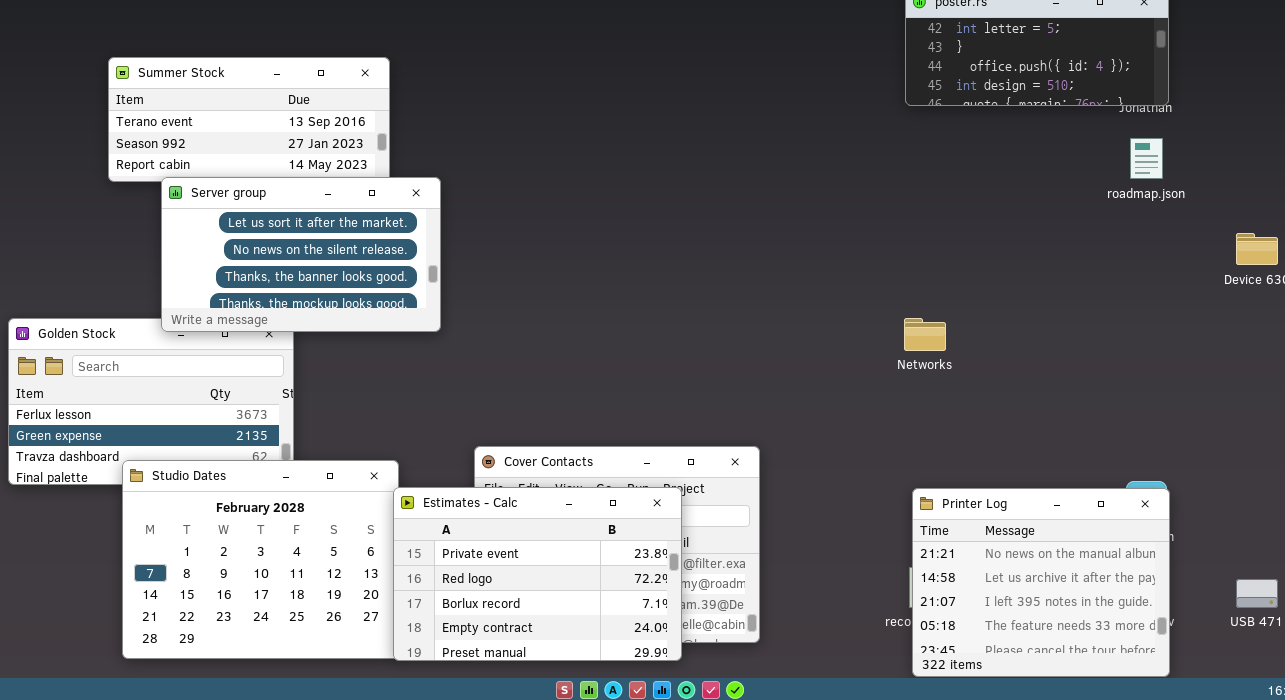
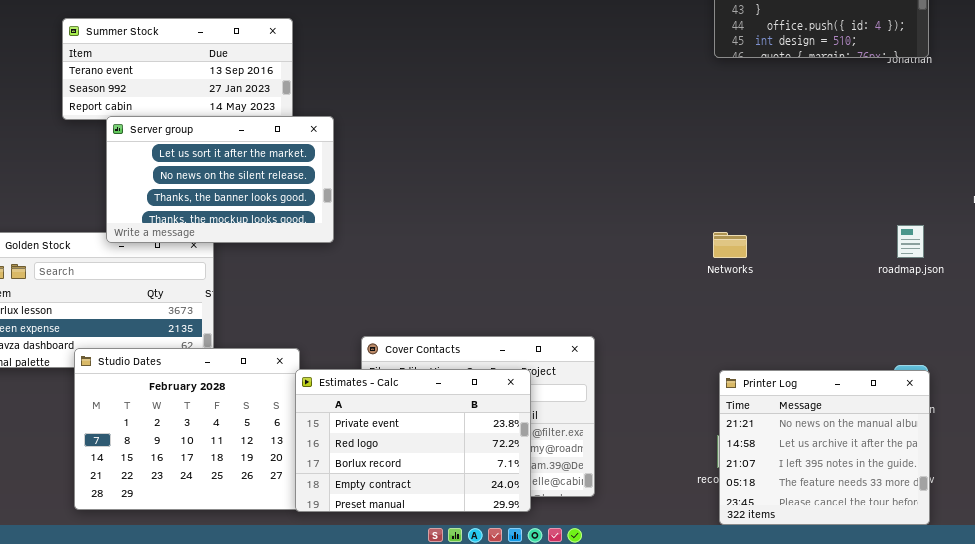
roadmap.json: [1130,138,1163,179] -> [897,225,924,258], moved

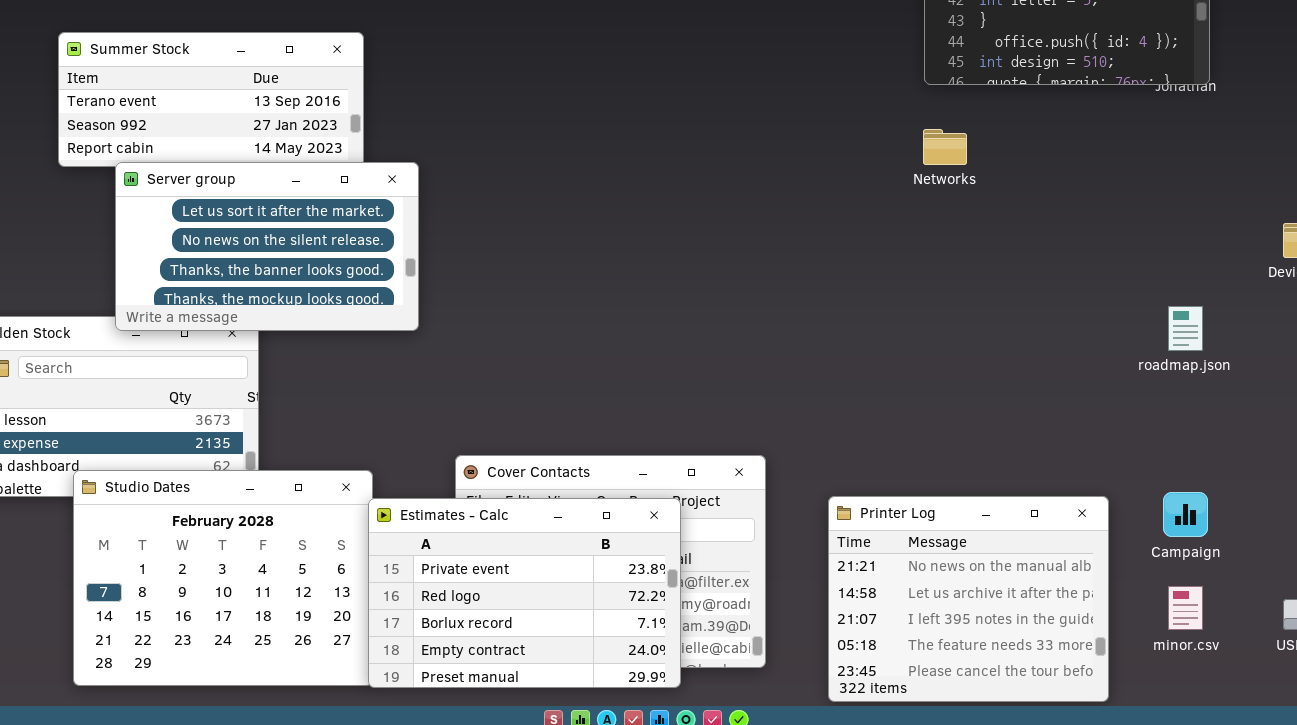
Networks: [713,232,747,258] -> [923,129,967,165], moved
Printer Log: [719,370,930,525] -> [828,496,1109,702], moved

